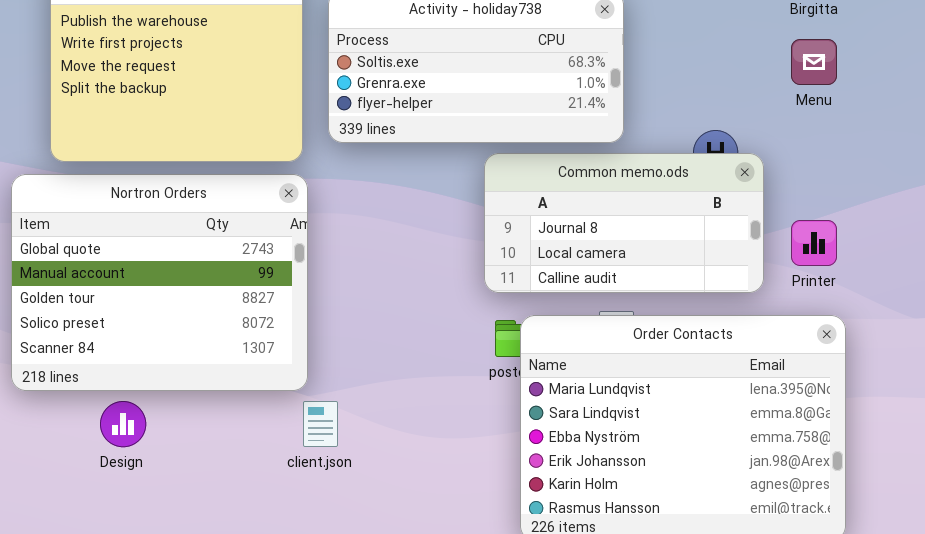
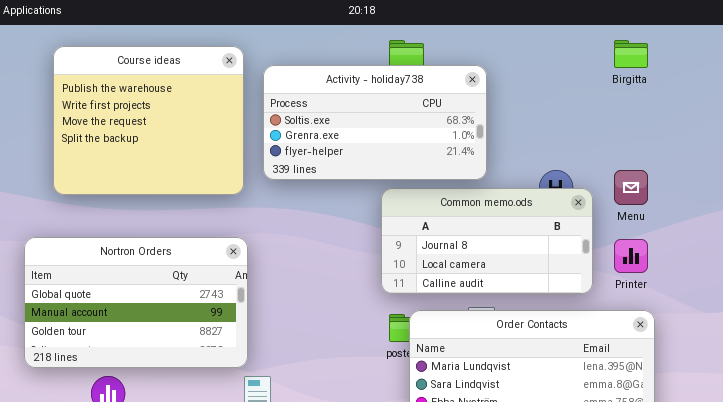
Menu: [791,39,837,85] -> [614,170,648,205], moved
Nortron Orders: [11,174,308,391] -> [24,237,248,368], resized

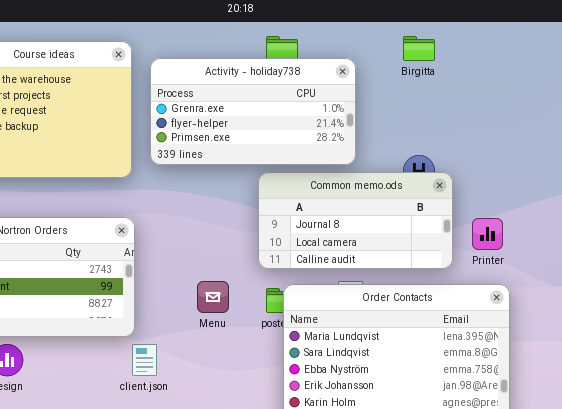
Birgitta: [614,40,648,68] -> [403,36,435,61], moved
Activity - holiday738: [263,65,487,180] -> [150,58,356,165], scrolled down 1 row
Menu: [614,170,648,205] -> [197,281,229,313], moved

